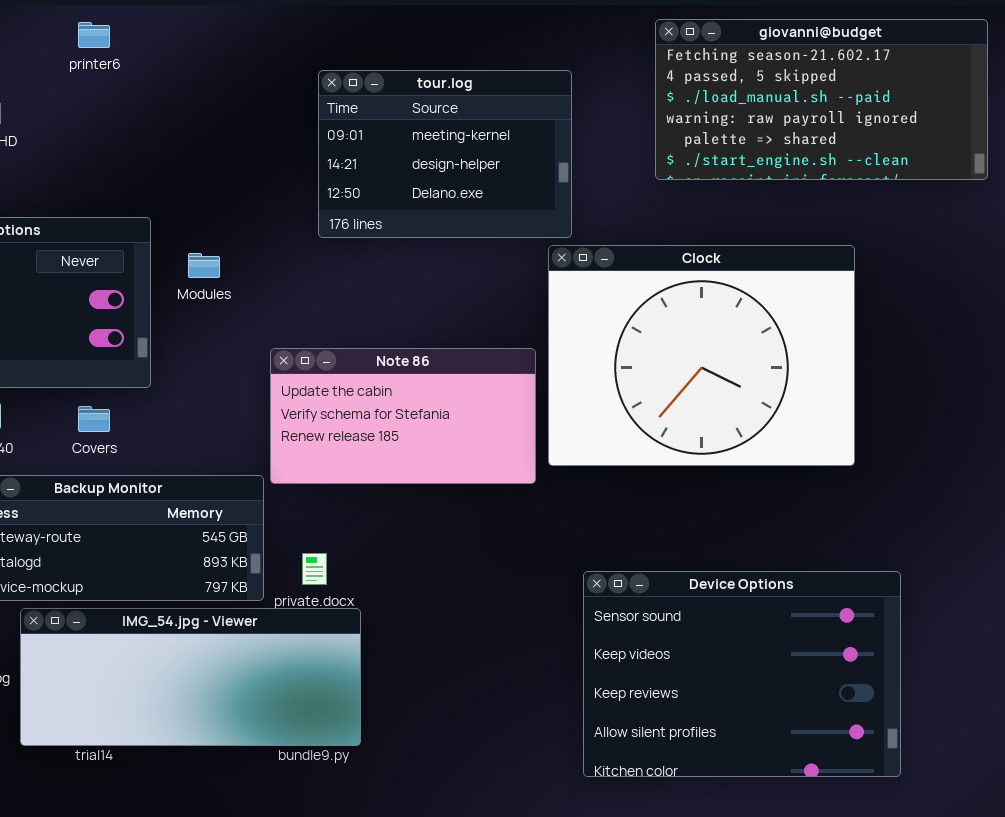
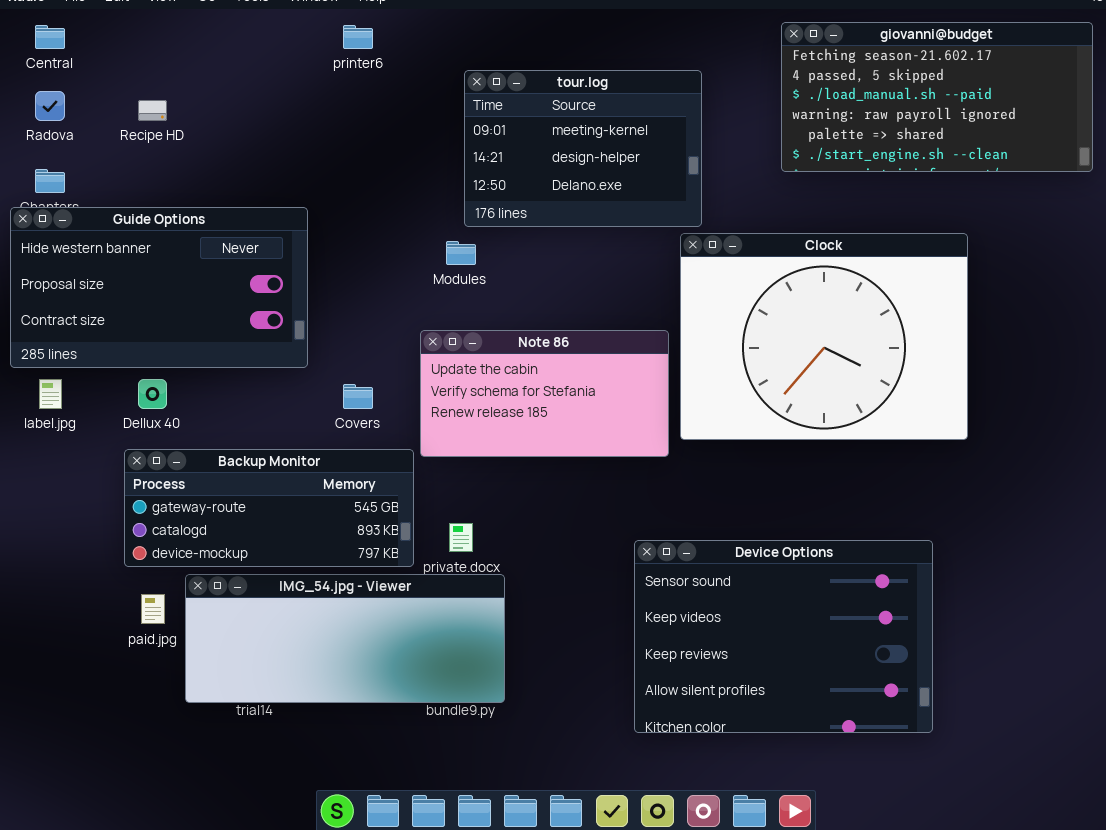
printer6: [78,22,110,48] -> [343,25,373,49], moved
Modules: [188,253,220,278] -> [446,241,476,265], moved
Covers: [78,406,110,432] -> [343,384,373,409], moved
Device Options: [583,571,901,777] -> [634,540,933,733], moved

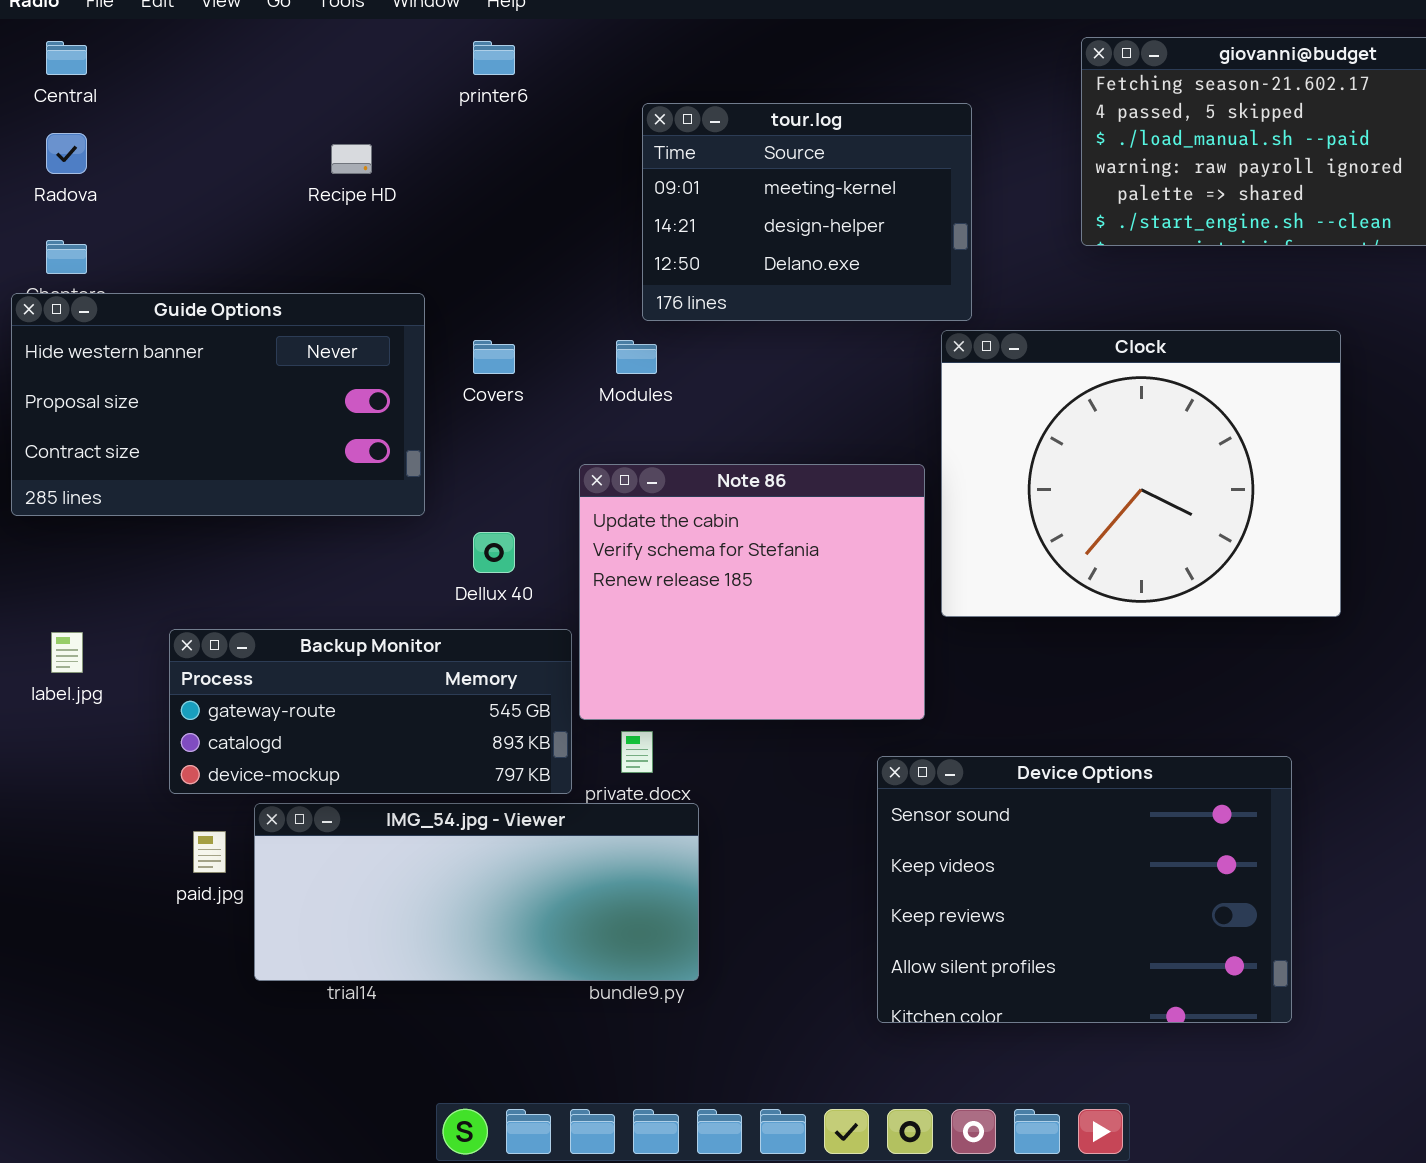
Recipe HD: [138,100,167,121] -> [331,144,372,174], moved
Note 86: [420,330,669,457] -> [579,464,925,720], resized
label.jpg: [39,379,62,409] -> [51,632,83,673], moved
Dellux 40: [138,379,167,409] -> [473,532,515,573], moved
Covers: [343,384,373,409] -> [473,340,515,374], moved

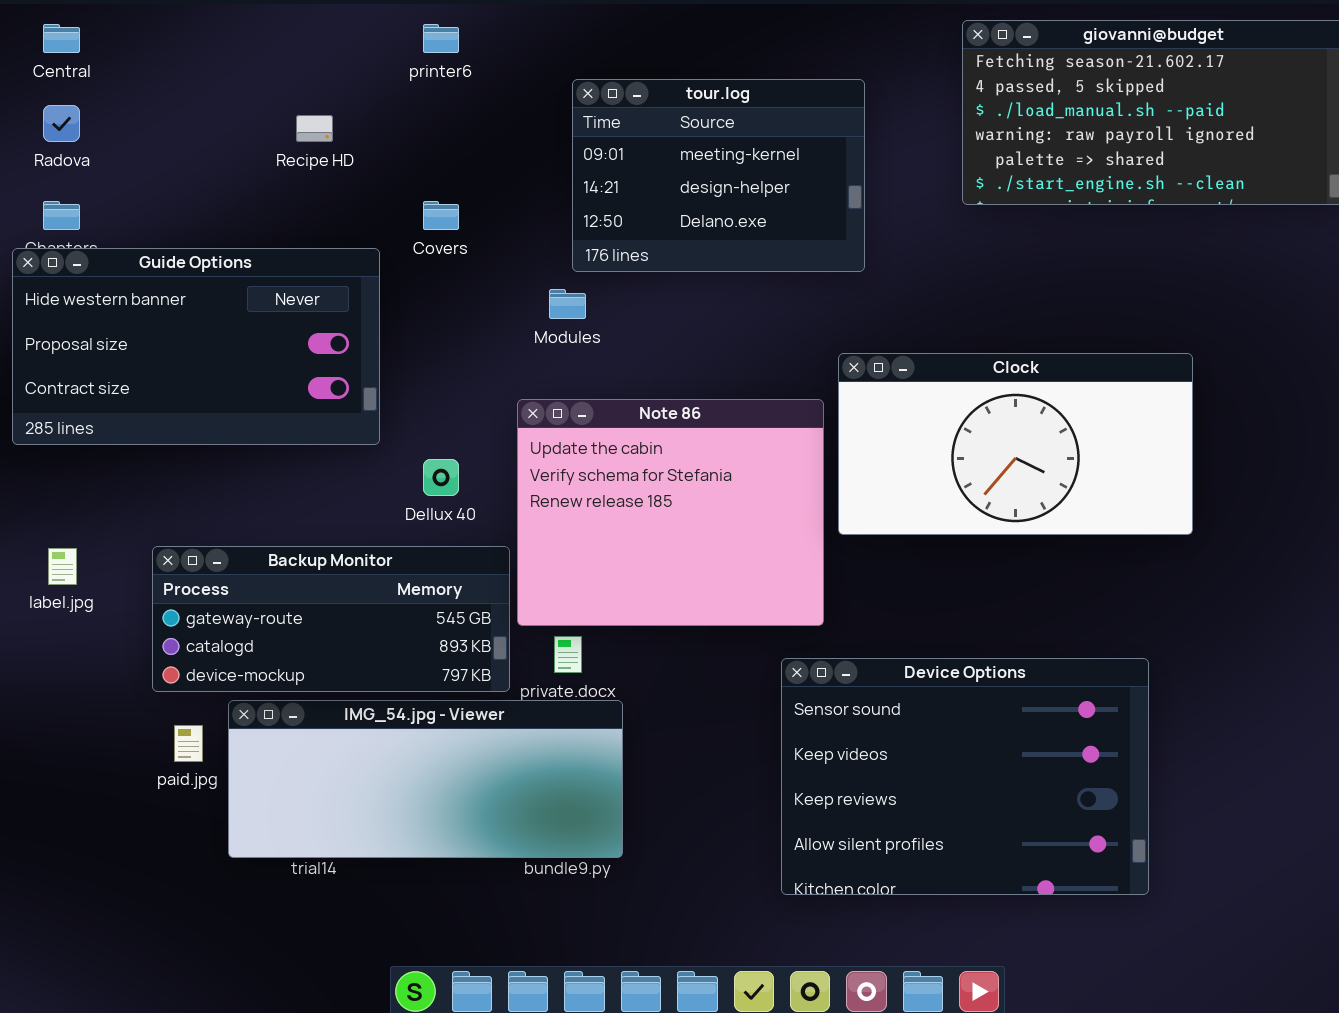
Clock: [941,330,1341,617] -> [838,353,1193,535], resized
Covers: [473,340,515,374] -> [423,201,459,230], moved

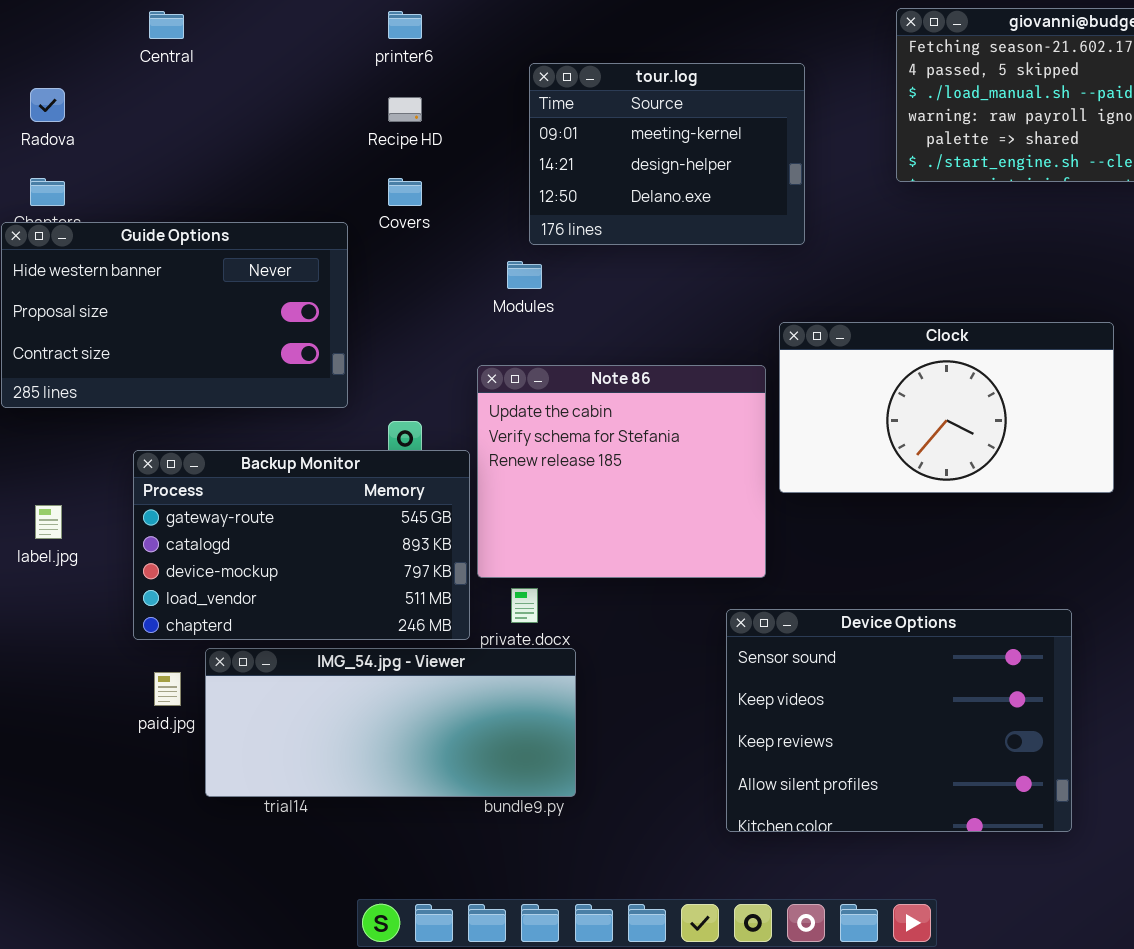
Central: [43,24,80,53] -> [149,11,184,39], moved
Recipe HD: [296,115,333,142] -> [388,97,422,122], moved
Backup Monitor: [152,546,510,692] -> [133,450,470,640], resized

